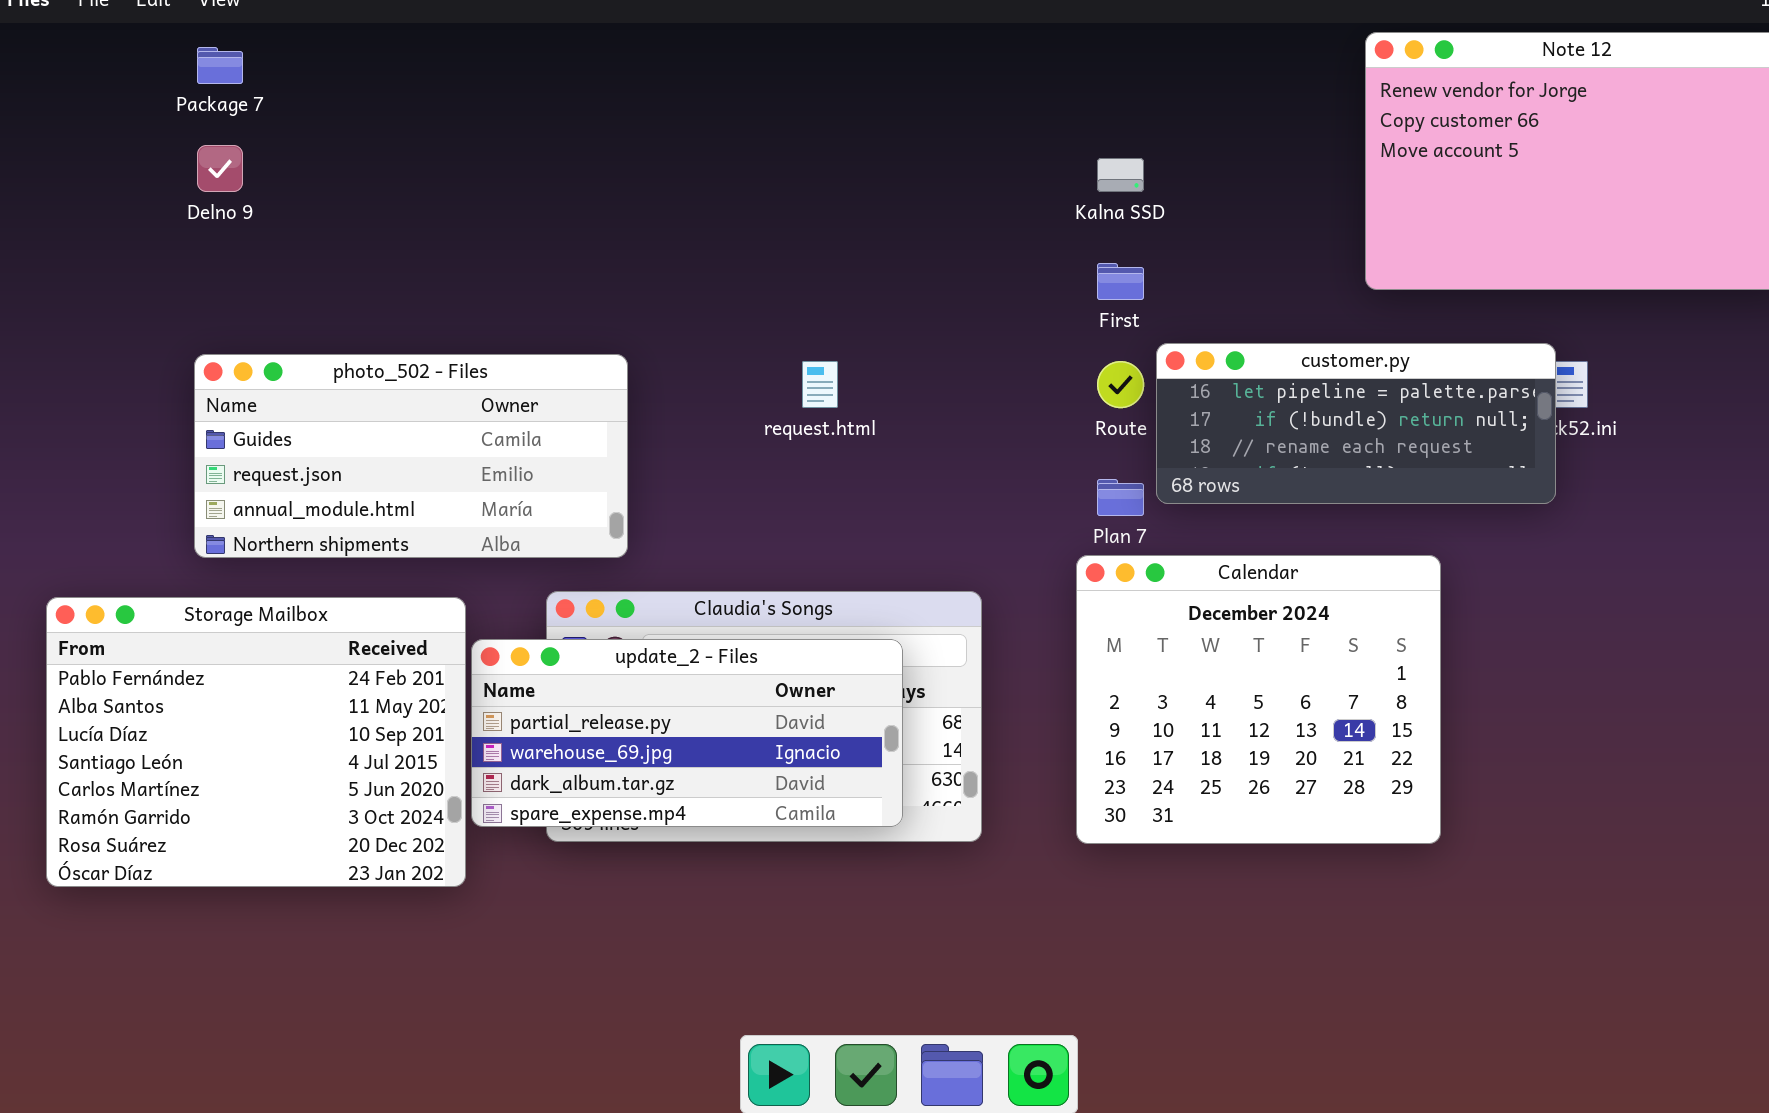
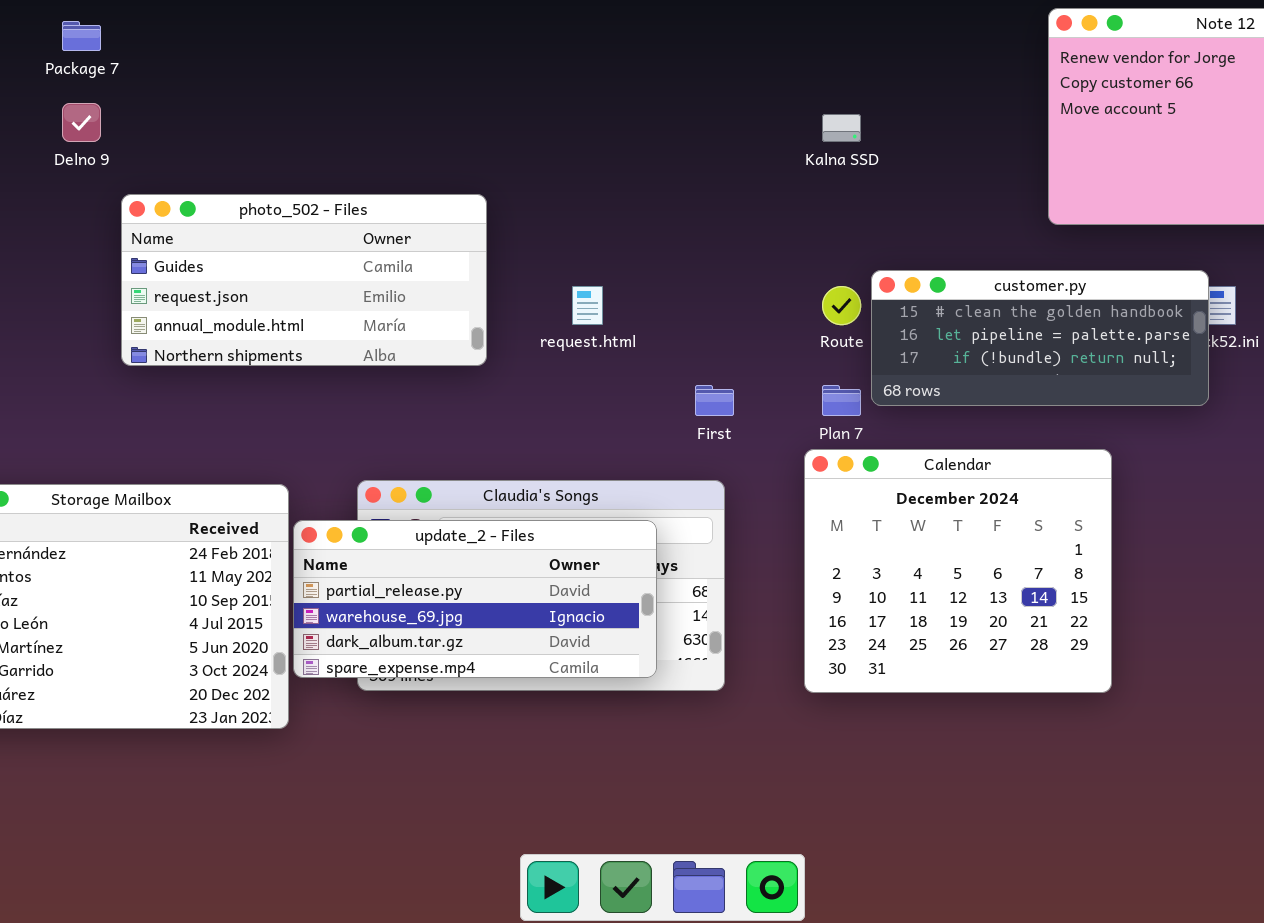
First: [1097,263,1144,300] -> [695,385,734,416], moved
customer.py: [1156,343,1556,504] -> [871,270,1209,406], scrolled up 1 row
photo_502 - Files: [194,354,628,558] -> [121,194,487,366], moved

